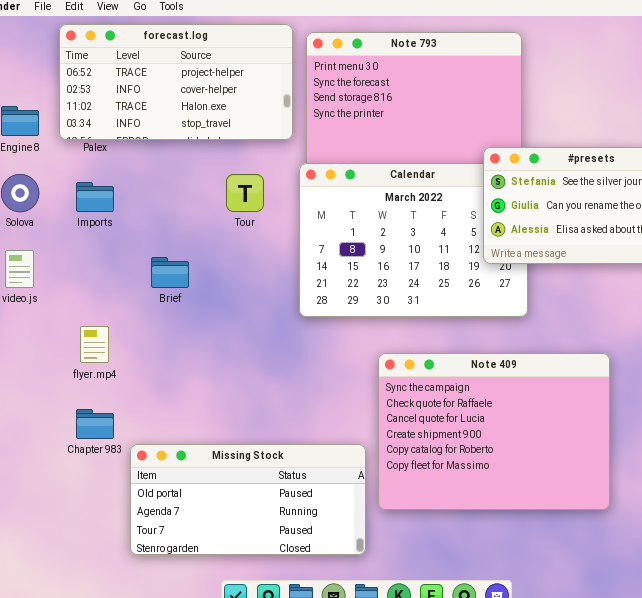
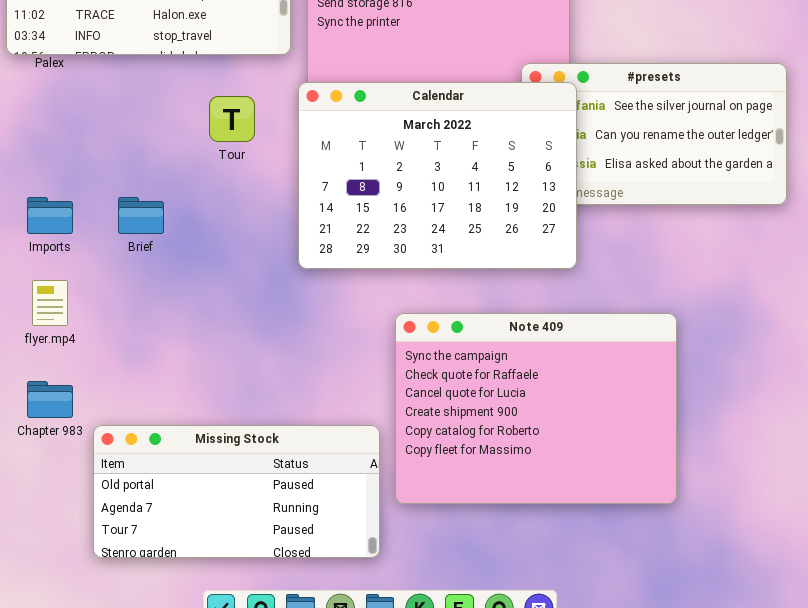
Calendar: [299,163,528,317] -> [298,82,577,269], raised
Imports: [76,182,114,212] -> [27,197,73,234], moved

